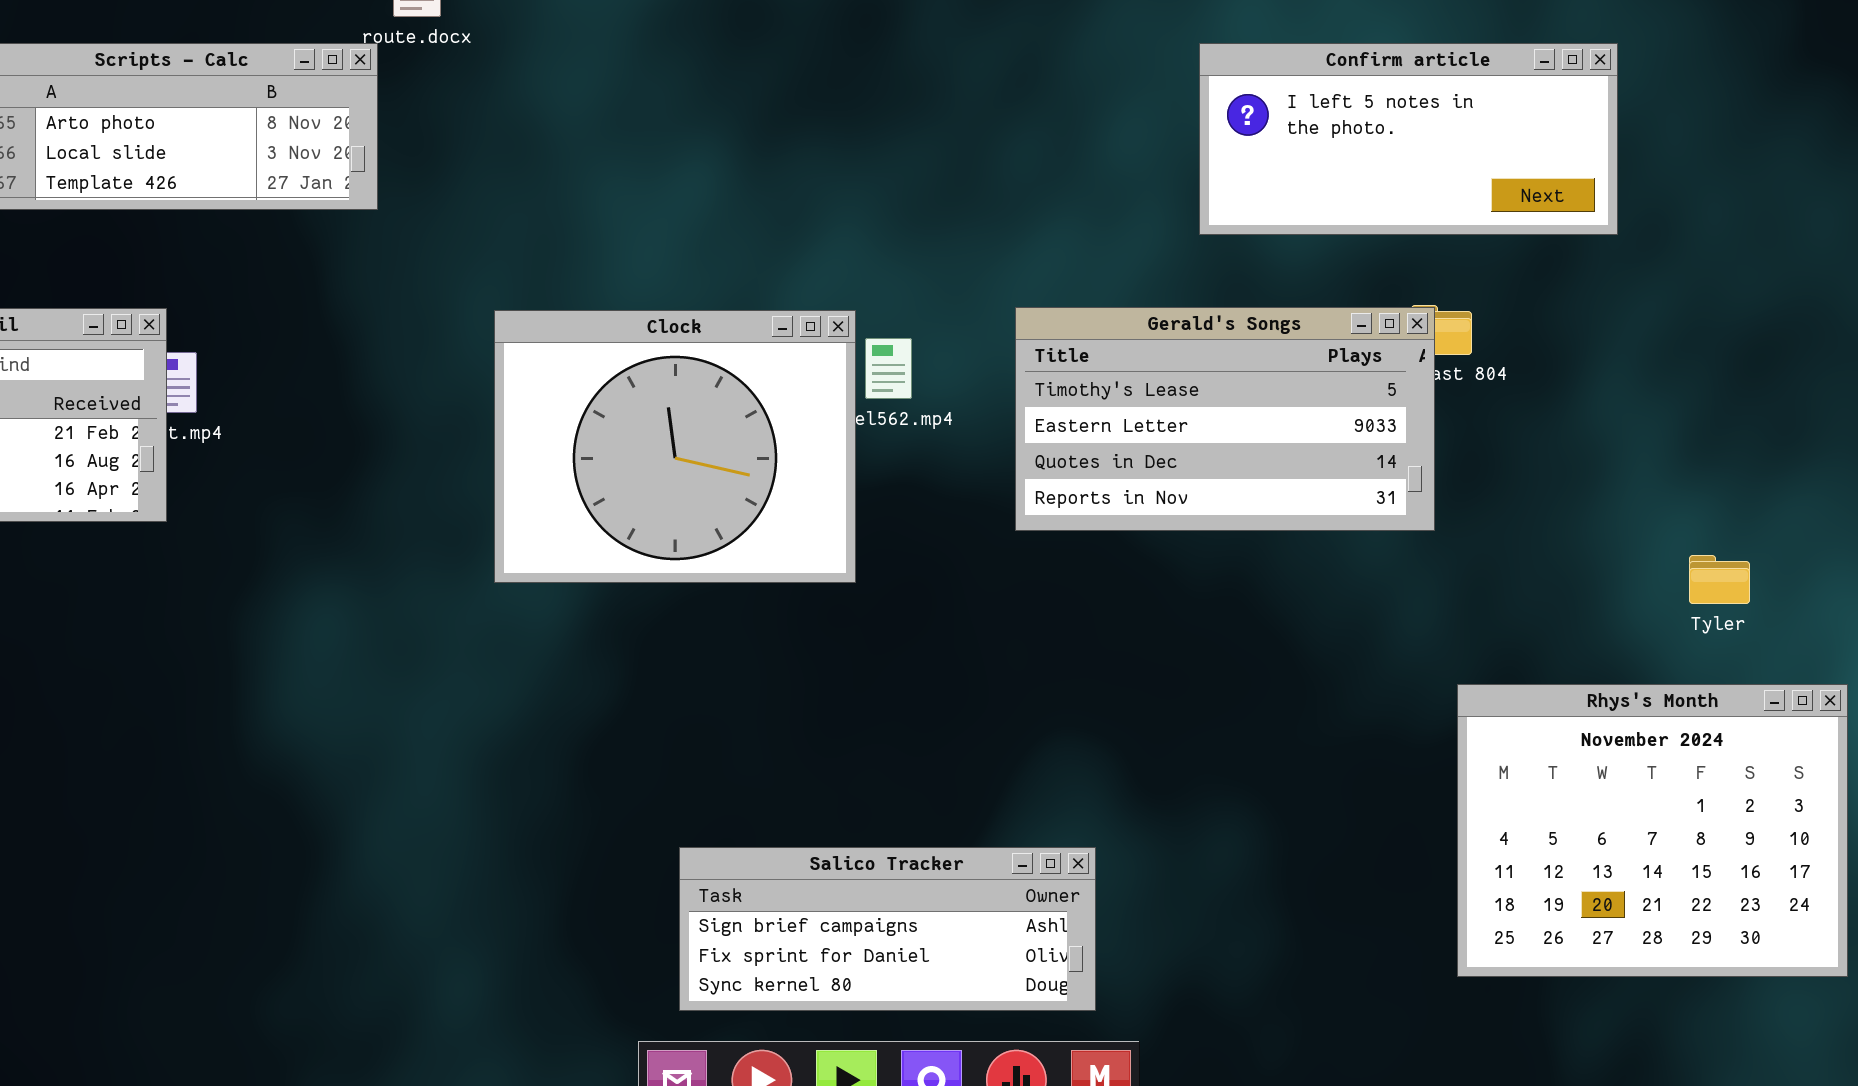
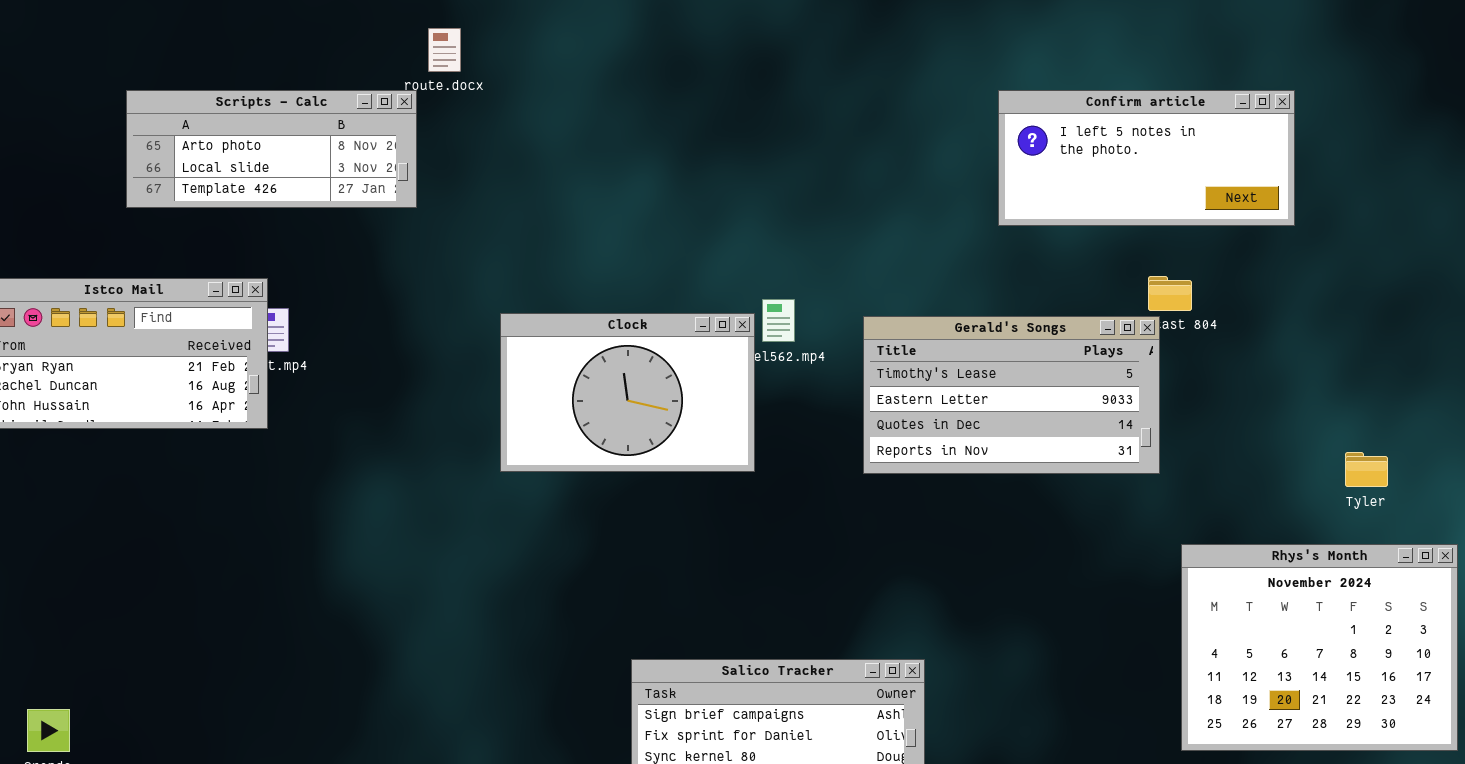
Gerald's Songs: [1015,307,1435,531] -> [863,316,1160,474], moved
Clock: [494,310,856,583] -> [500,313,755,472], resized

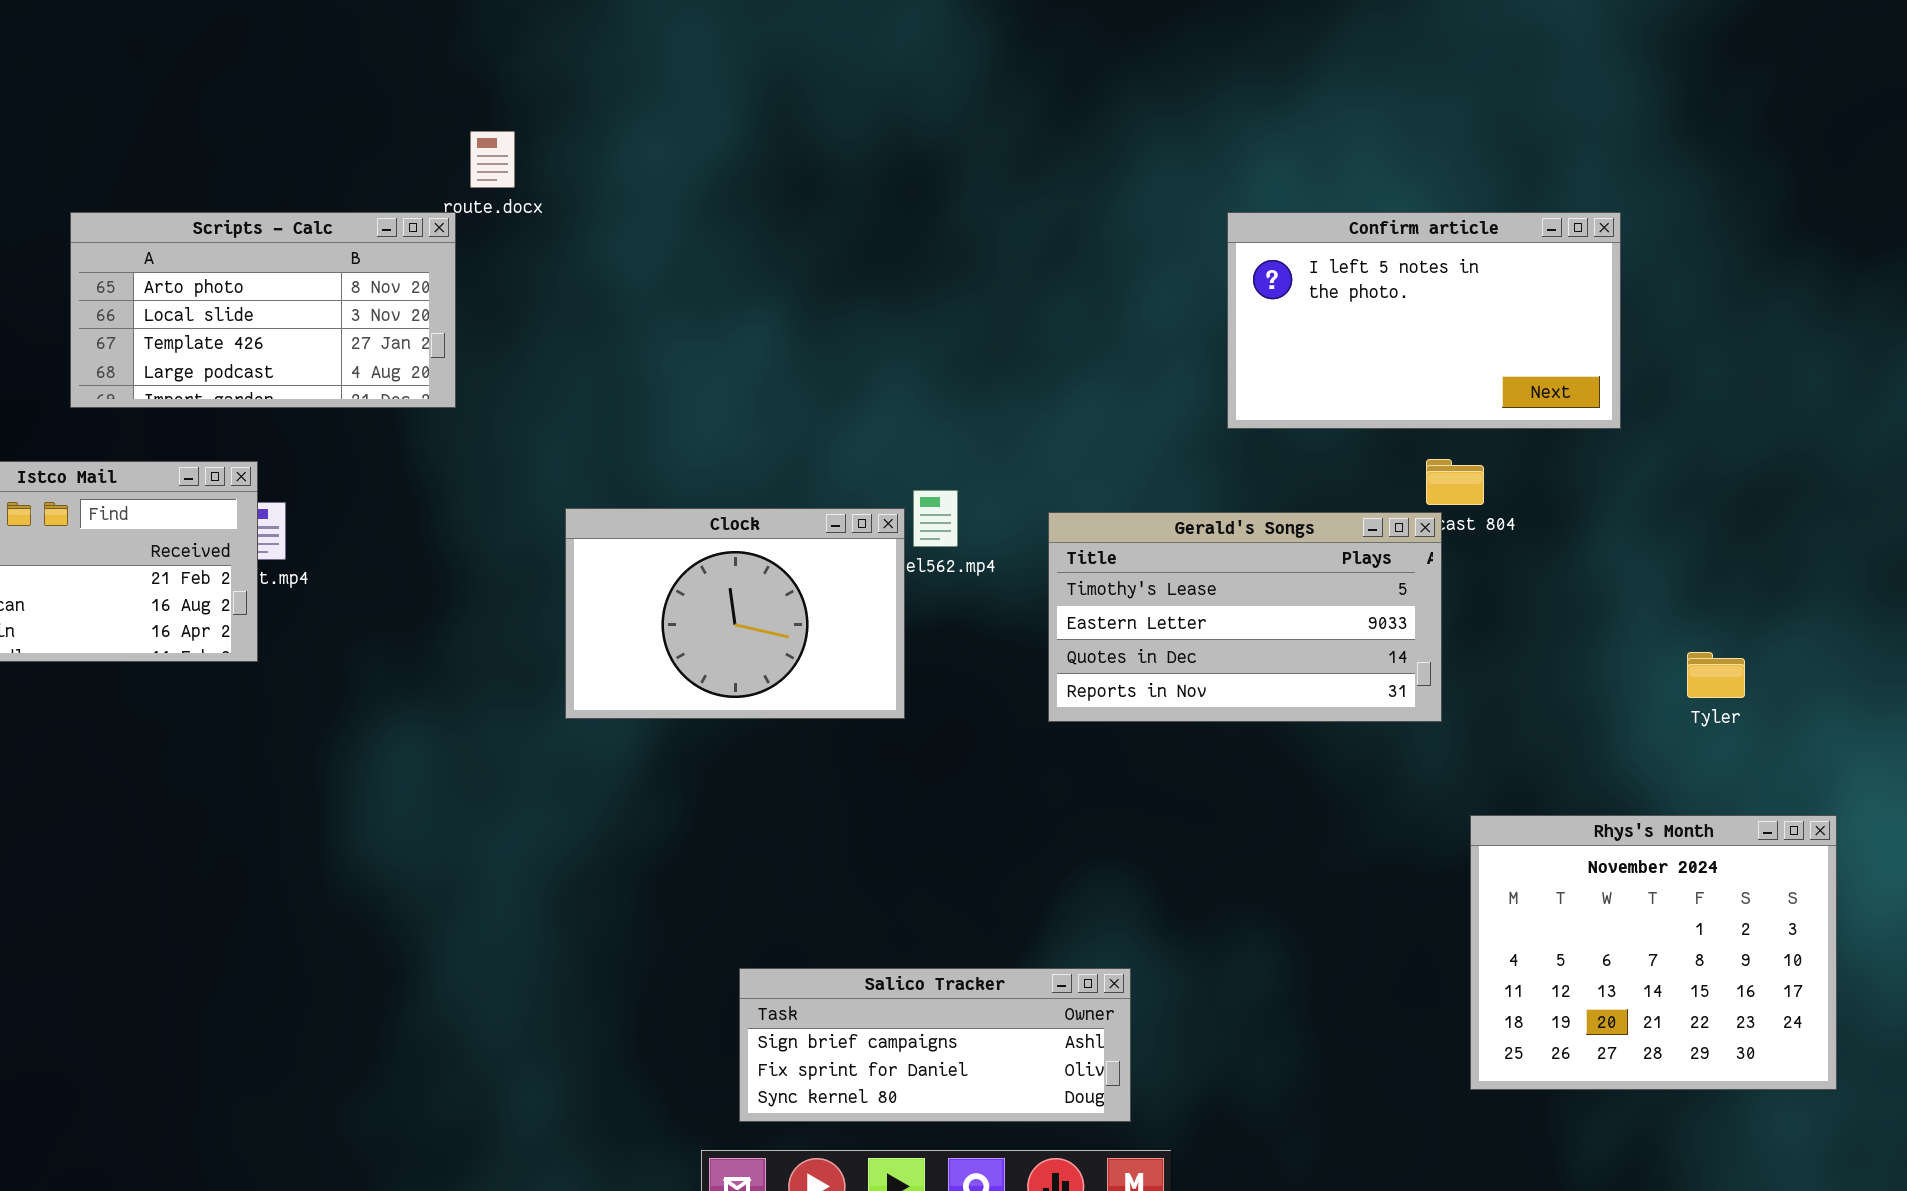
Scripts - Calc: [126,90,417,208] -> [70,212,456,408], resized
Confirm article: [998,90,1295,226] -> [1227,212,1621,429], resized
Tyler: [1345,452,1388,487] -> [1687,652,1745,698], moved

